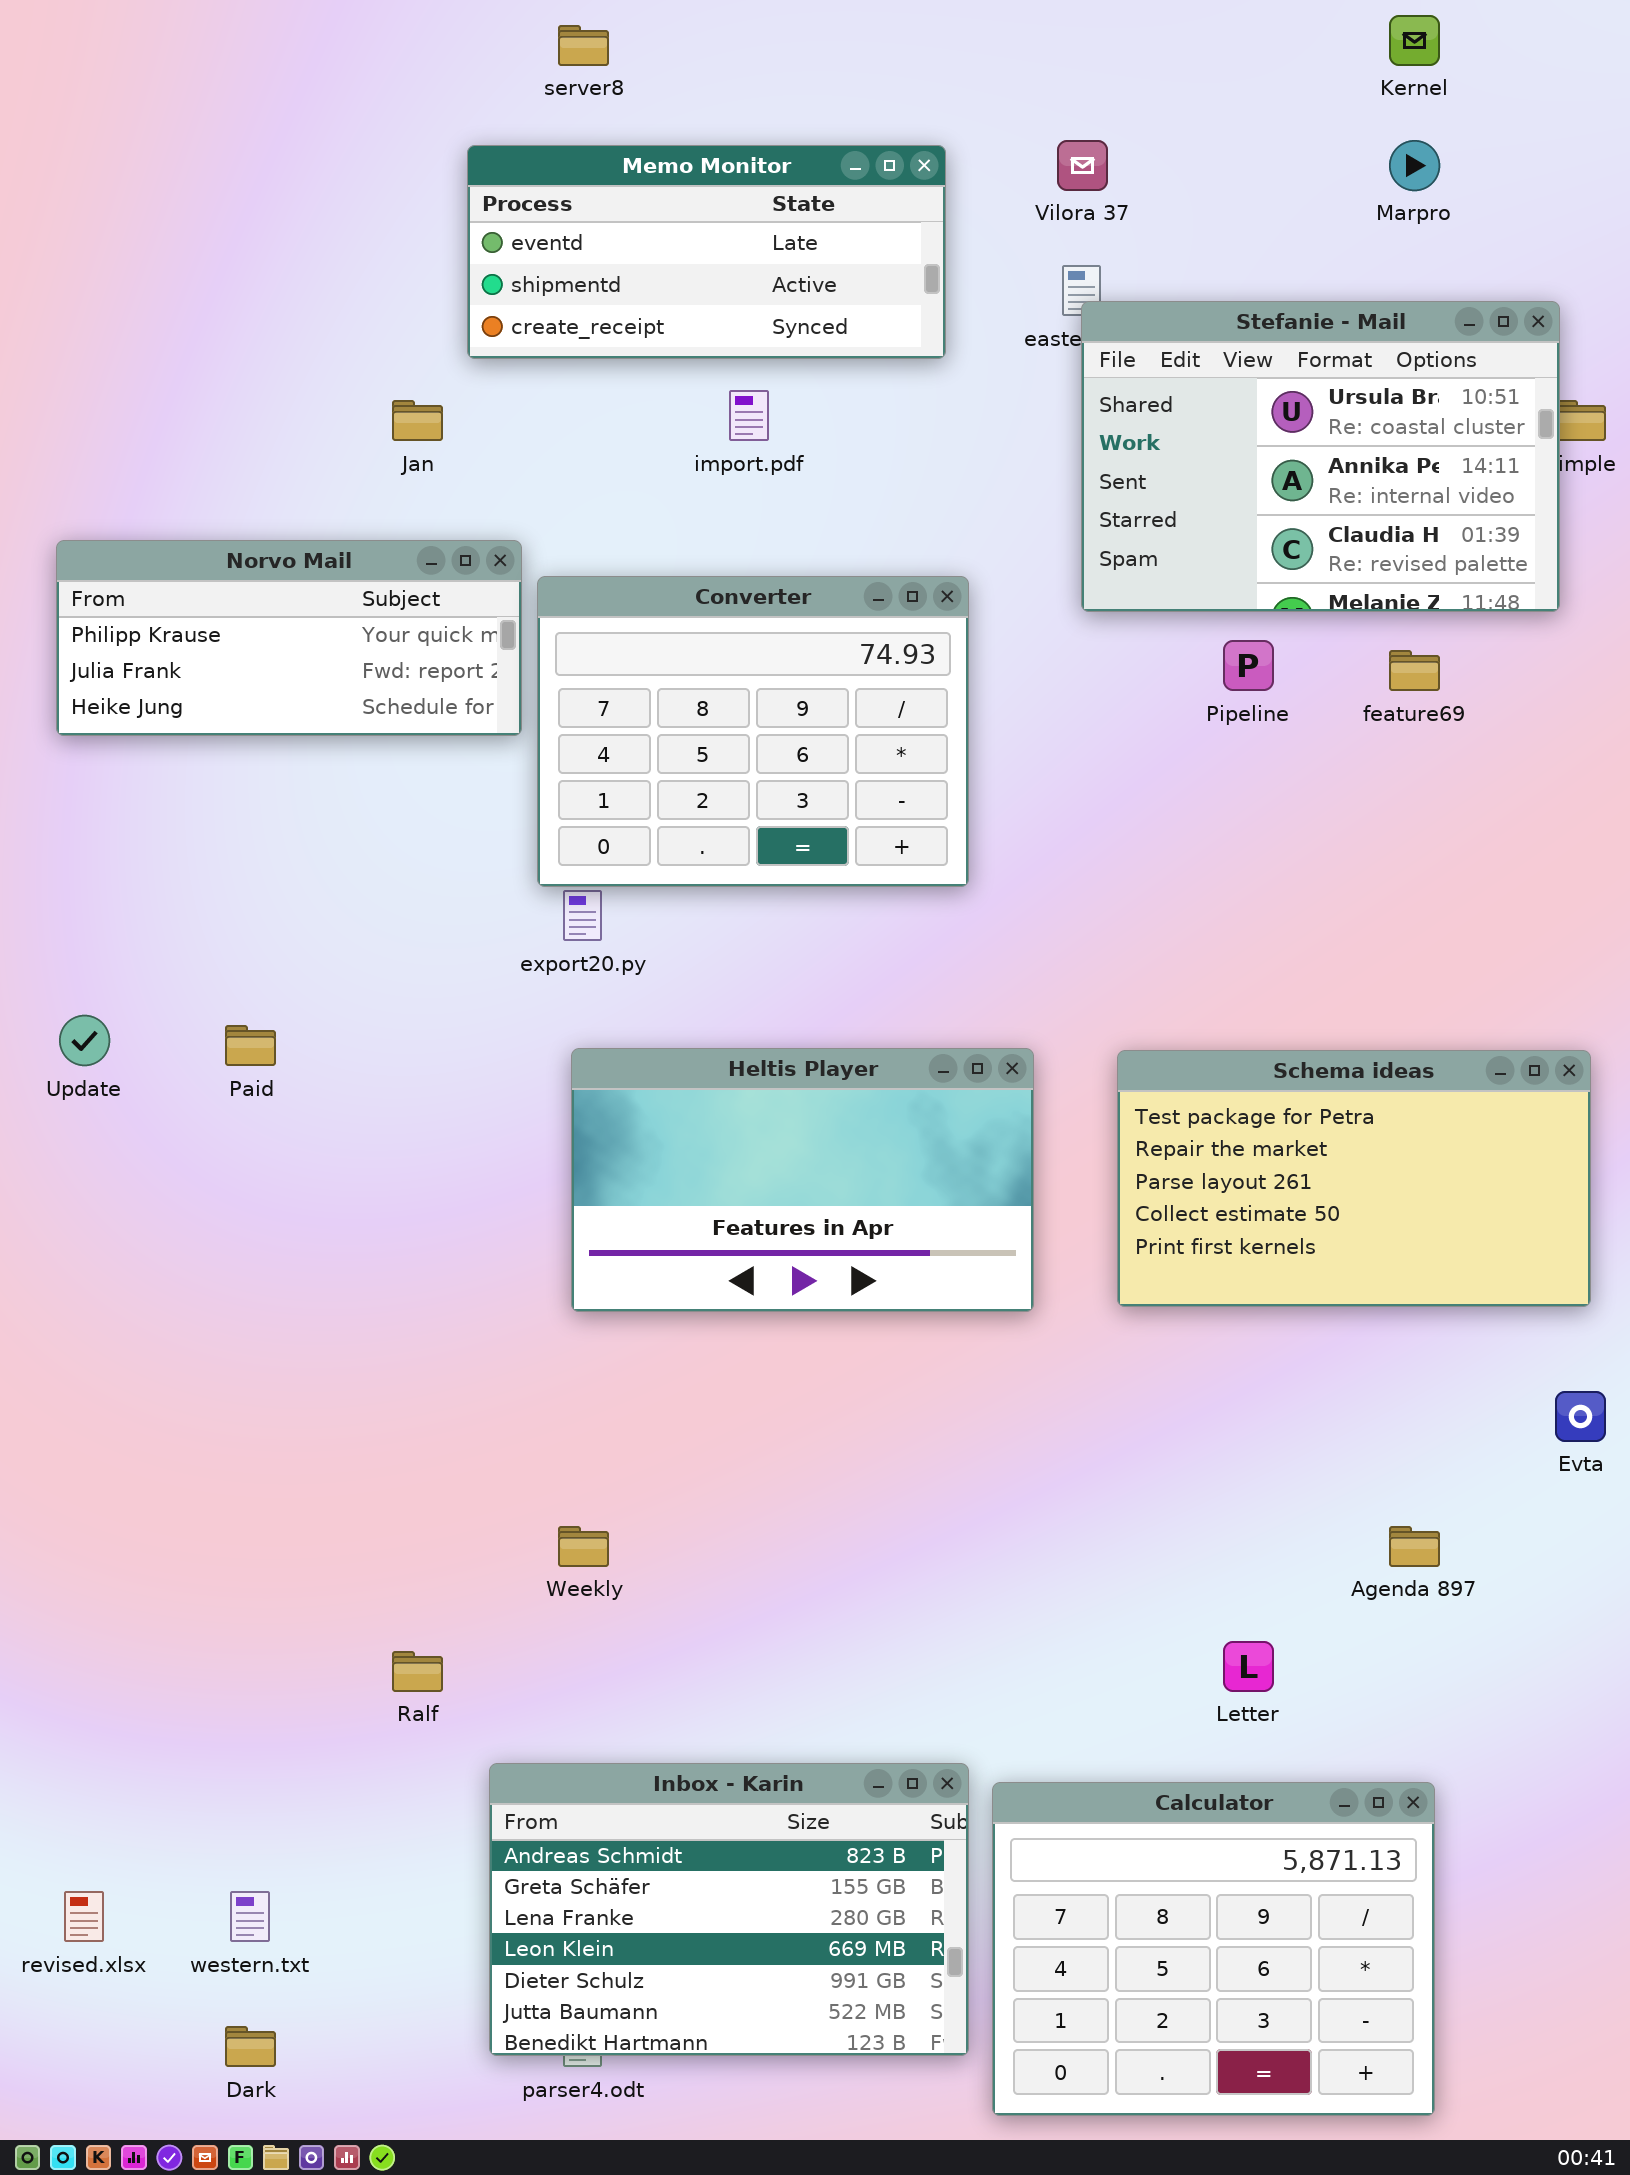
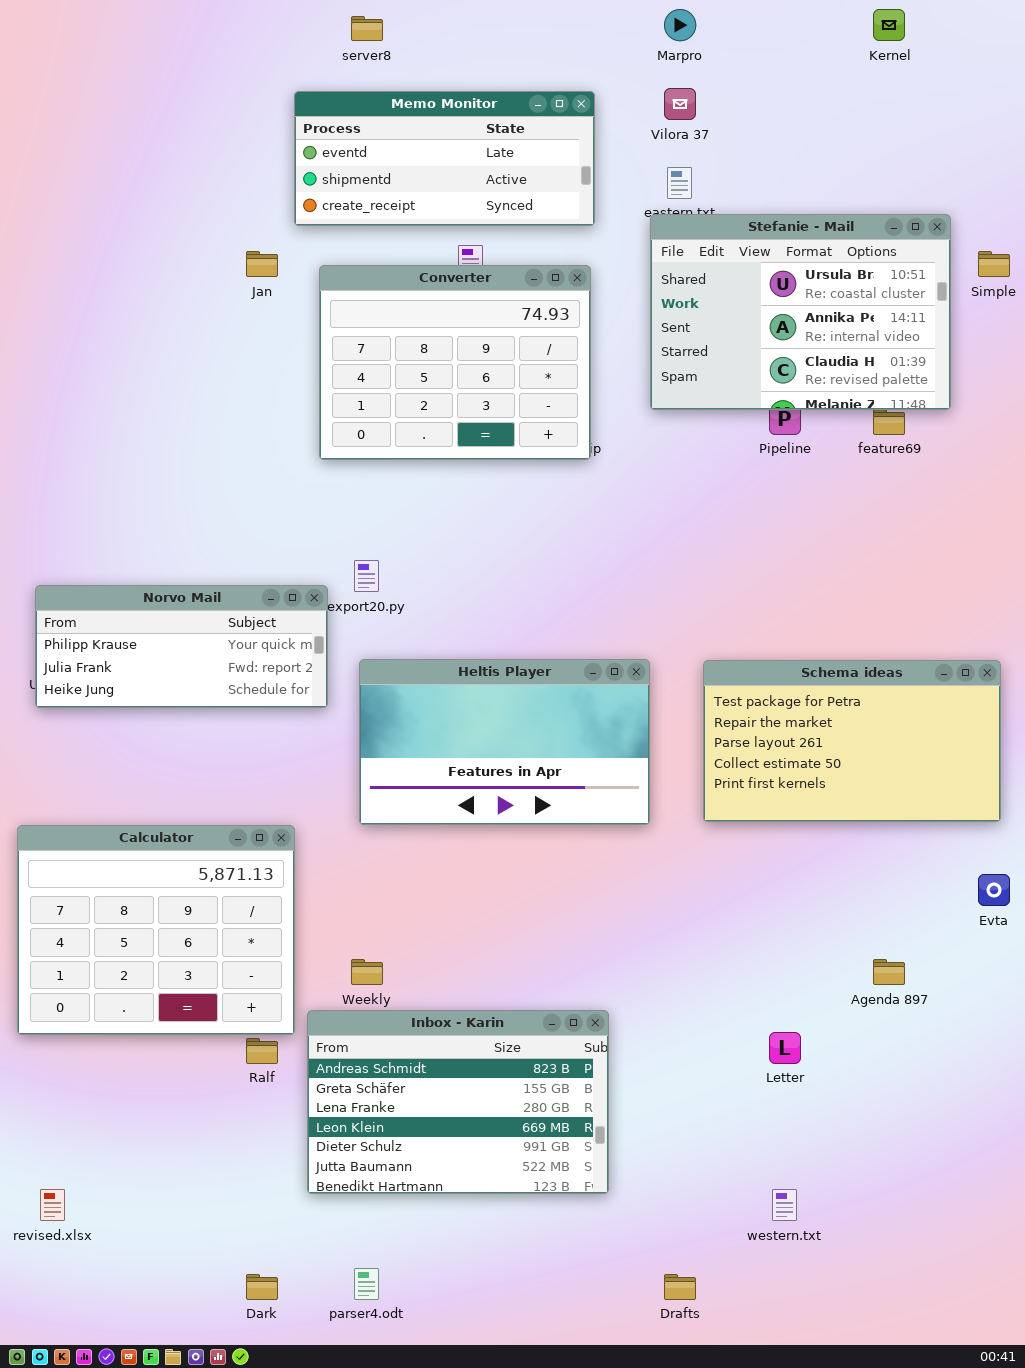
Marpro: [1389,140,1440,191] -> [664,9,696,41], moved
Stefanie - Mail: [1081,301,1560,612] -> [650,214,951,410], moved
Norvo Mail: [56,540,522,736] -> [35,585,328,708], moved
Converter: [537,576,969,887] -> [319,265,591,460], moved
Inbox - Karin: [489,1763,969,2056] -> [307,1010,609,1194], moved
Calculator: [992,1782,1435,2116] -> [17,825,295,1035], moved
western.txt: [230,1891,270,1942] -> [772,1189,797,1221], moved
Dark: [225,2026,276,2067] -> [246,1274,278,1300], moved

